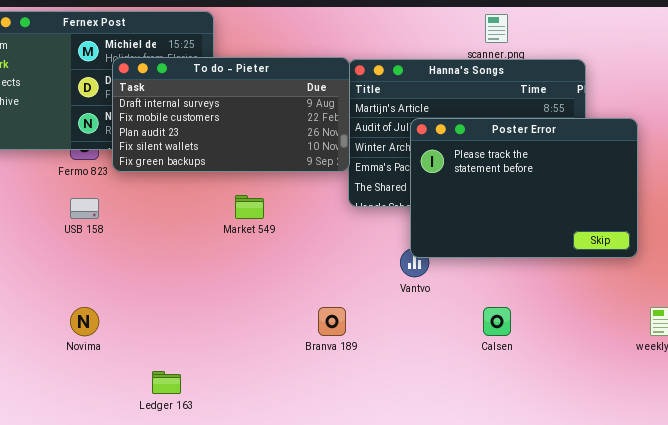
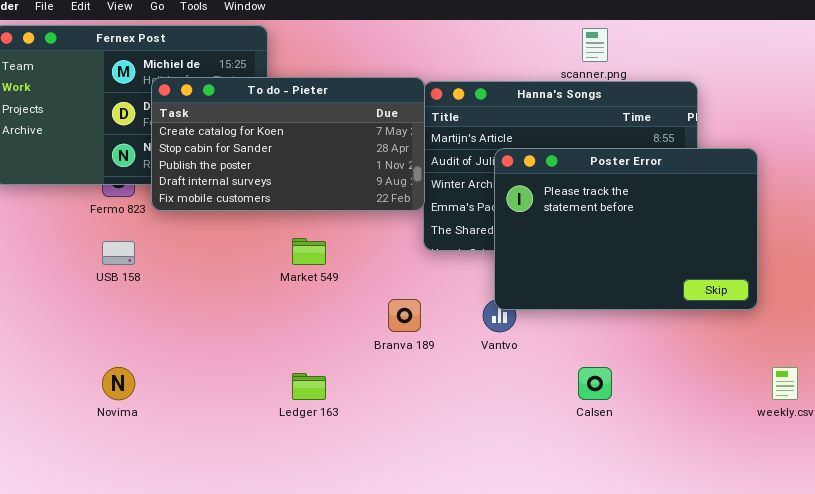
To do - Pieter: [112,57,350,172] -> [151,77,425,211], scrolled up 3 rows
Branva 189: [318,307,346,336] -> [388,299,421,332], moved
Ledger 163: [152,371,181,394] -> [292,373,326,400], moved

